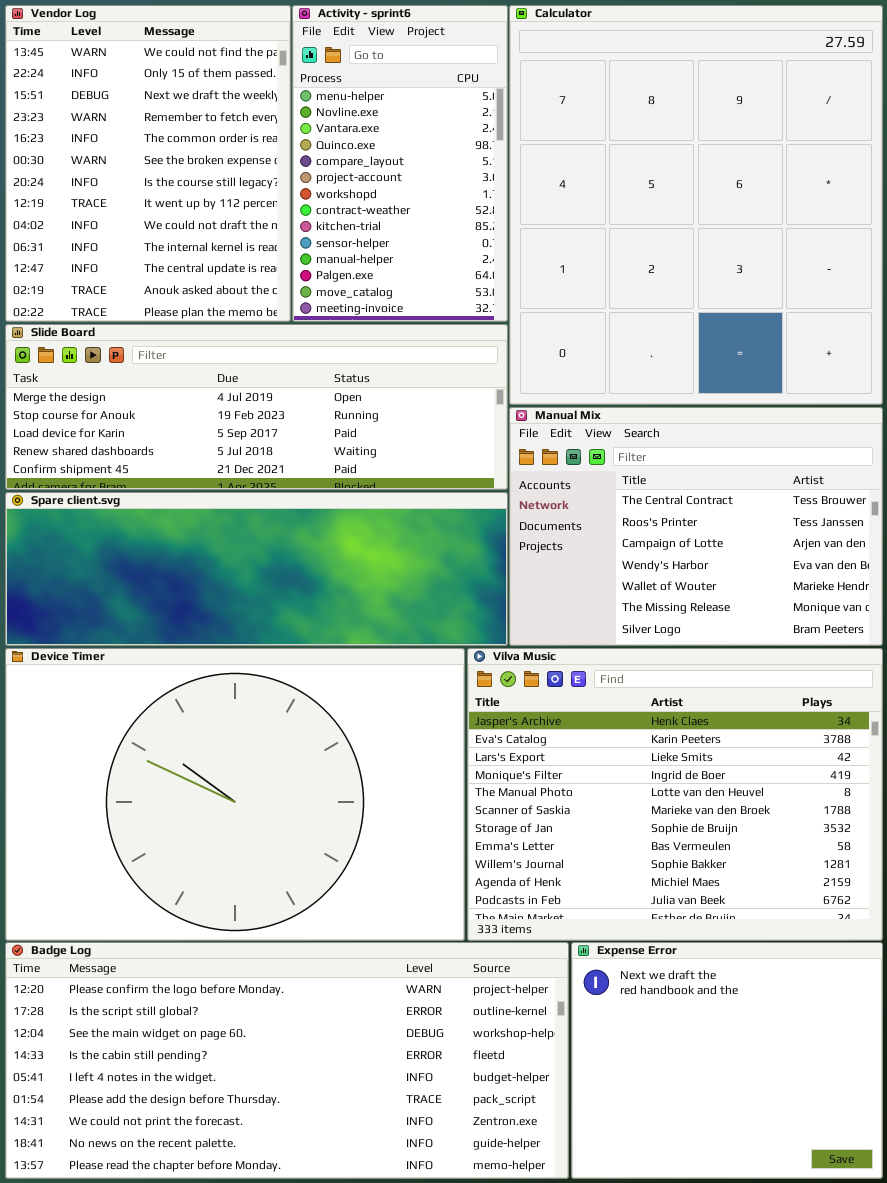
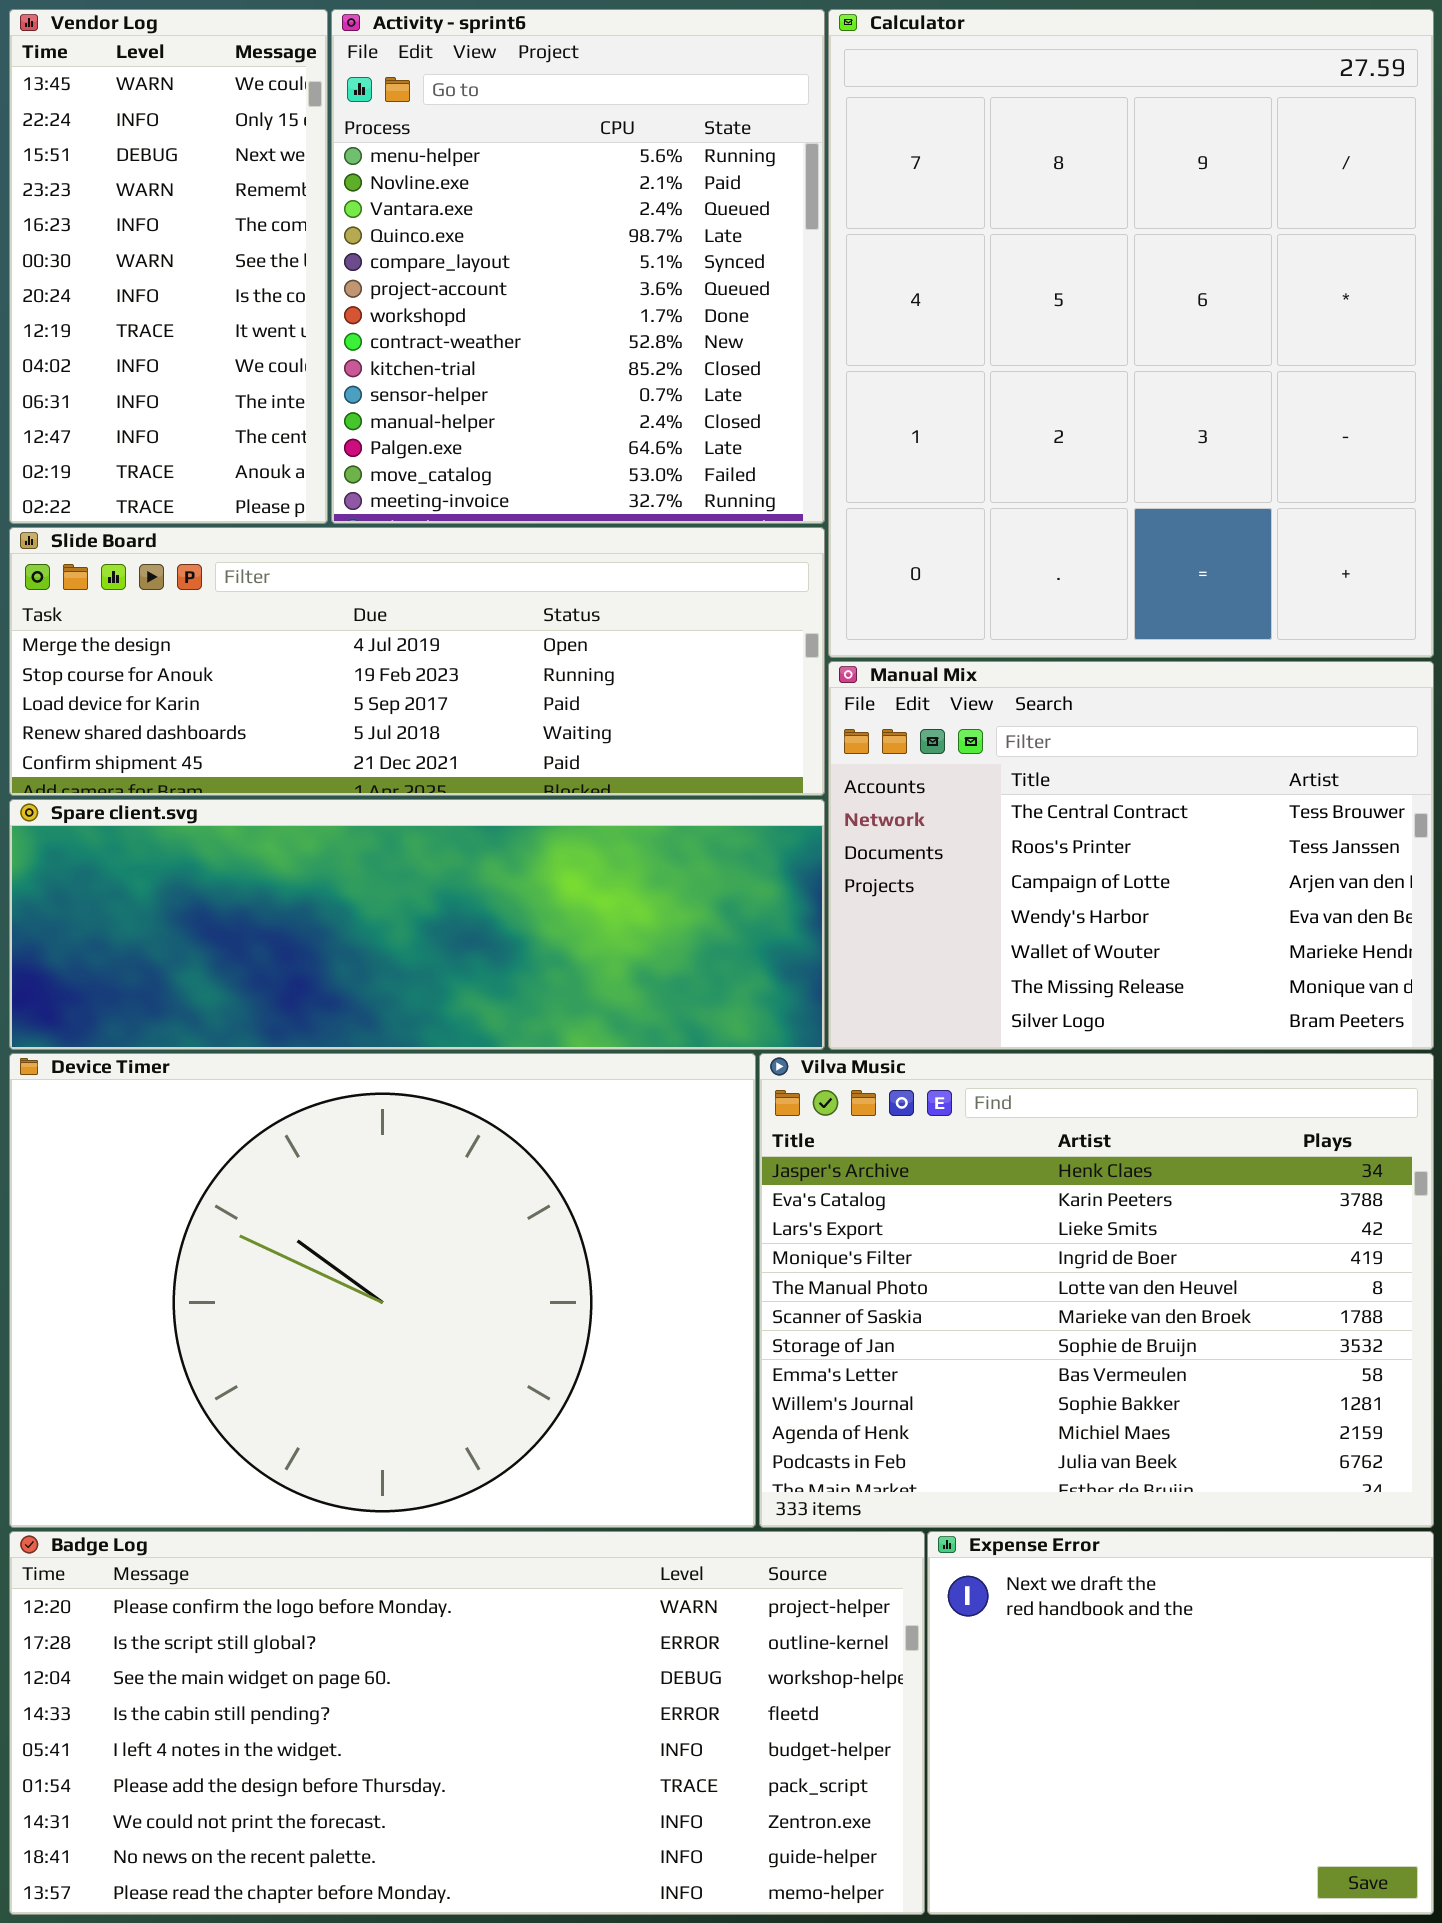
Vendor Log: [5,5,291,322] -> [9,9,328,524], resized
Activity - sprint6: [292,5,508,322] -> [331,9,825,524], resized

